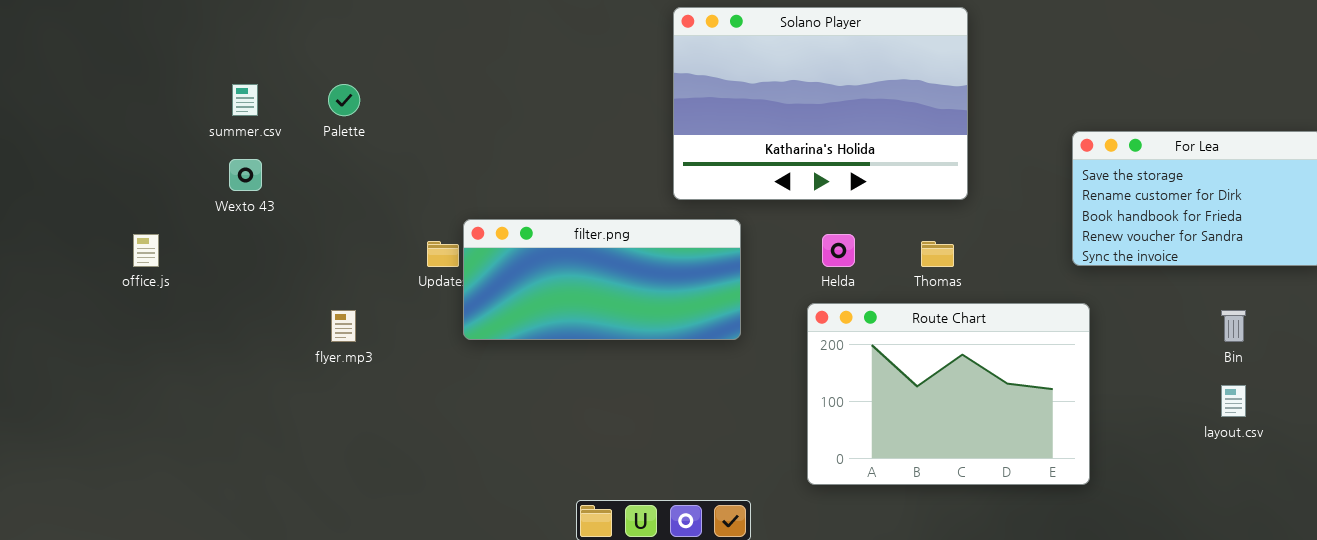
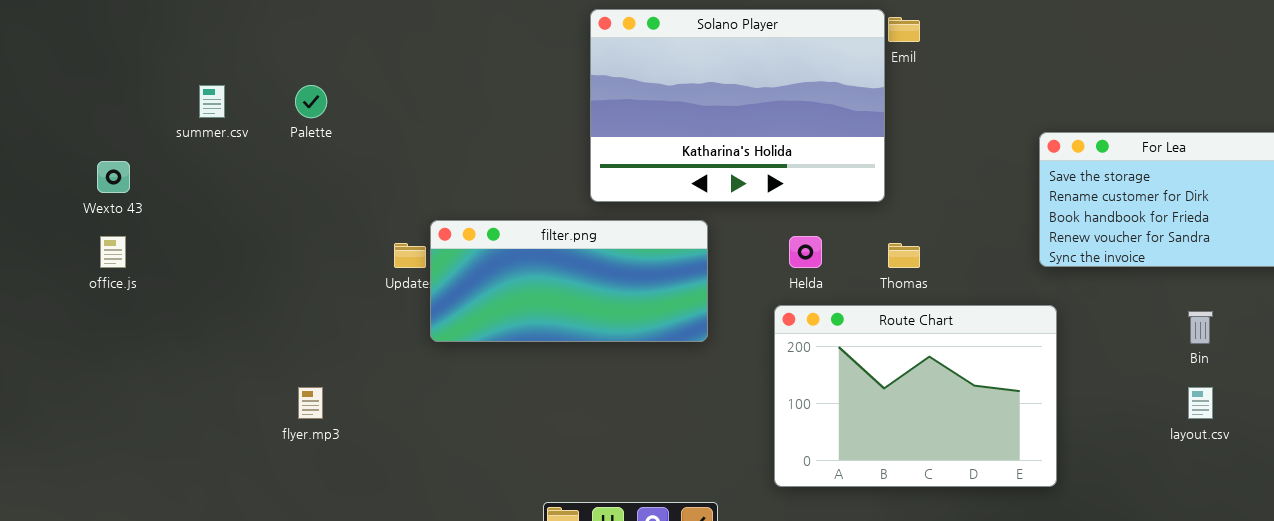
Solano Player: [673,7,968,200] -> [590,9,885,202], moved
Wexto 43: [229,159,262,191] -> [97,161,130,193], moved
flyer.mp3: [331,310,356,342] -> [298,387,323,419], moved

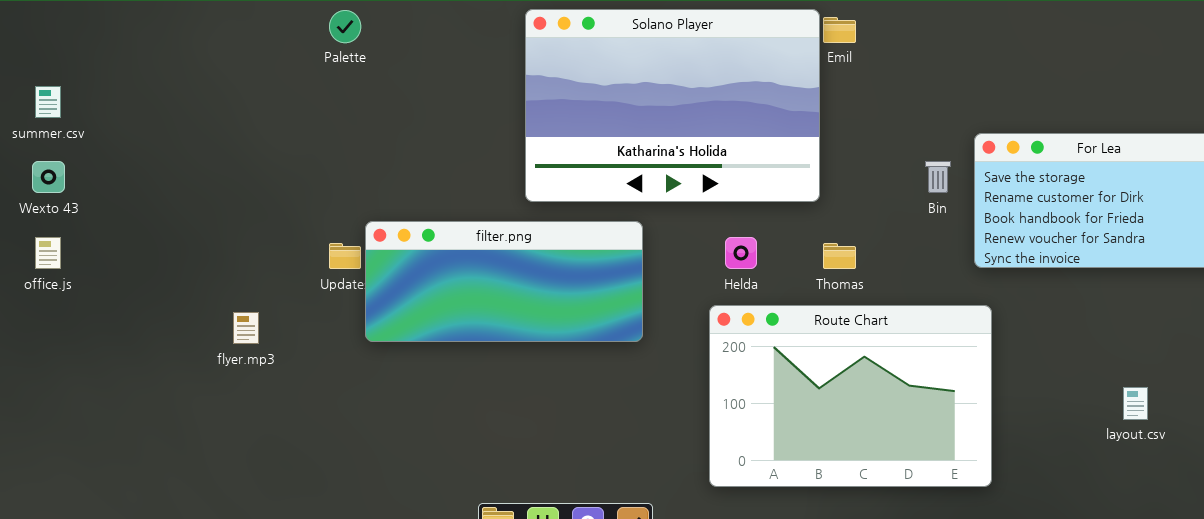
summer.csv: [199,85,225,118] -> [35,86,61,118], moved
Palette: [295,85,327,118] -> [329,10,361,43], moved
Bin: [1188,311,1213,344] -> [925,161,951,193], moved
flyer.mp3: [298,387,323,419] -> [233,312,259,344], moved

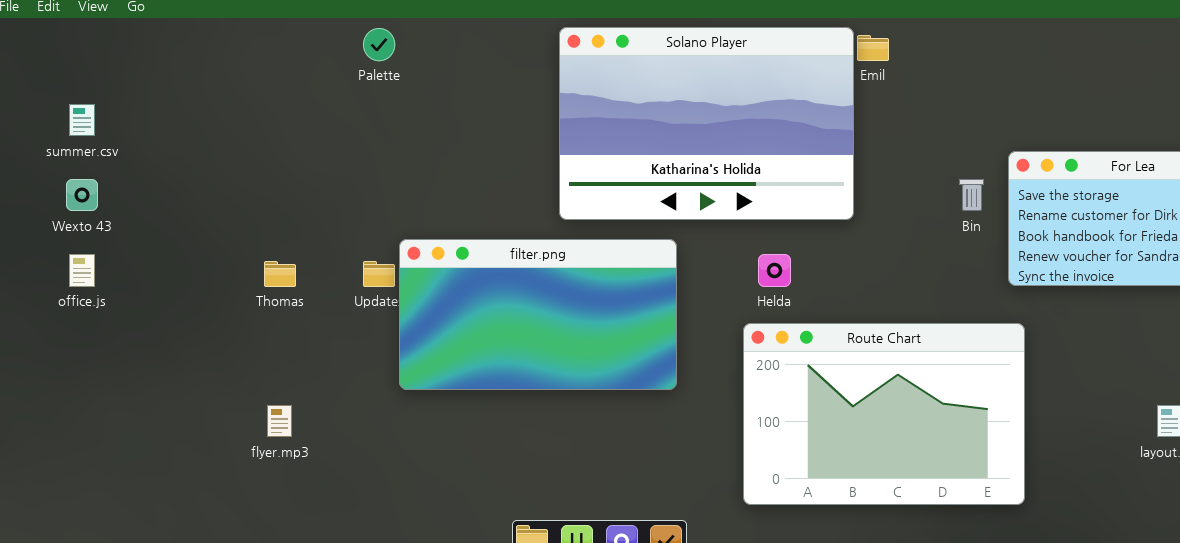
filter.png: [365,221,643,342] -> [399,239,677,390], resized
Thomas: [823,243,856,269] -> [264,261,296,287], moved
flyer.mp3: [233,312,259,344] -> [267,405,292,437], moved

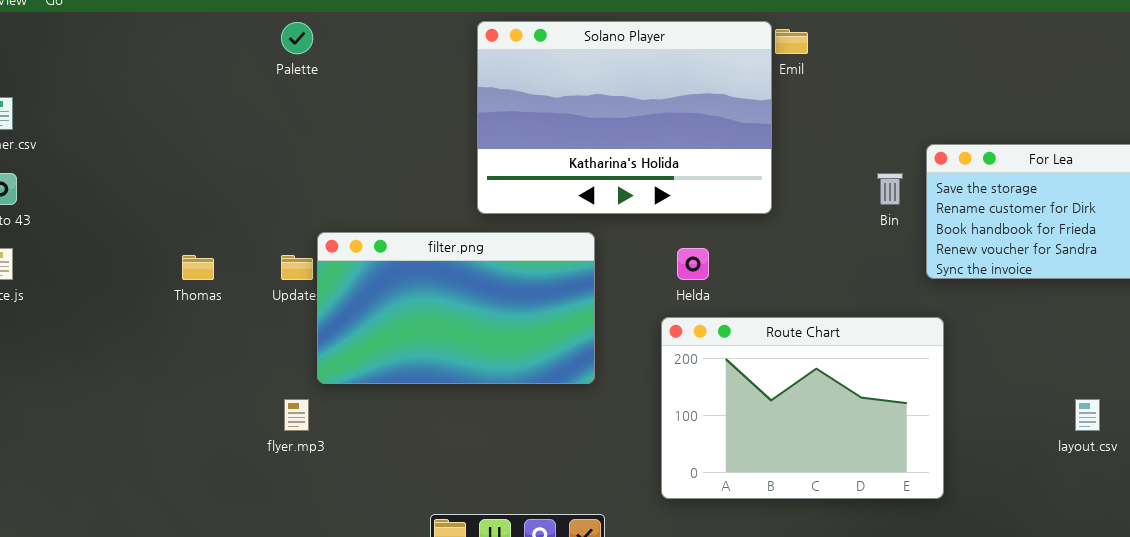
flyer.mp3: [267,405,292,437] -> [284,399,309,431], moved

